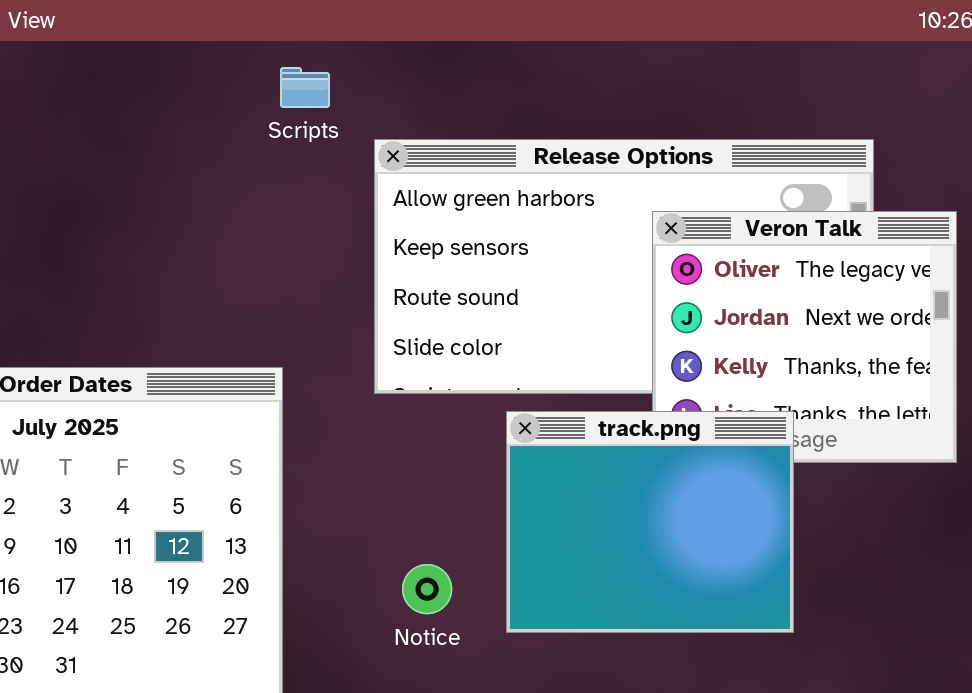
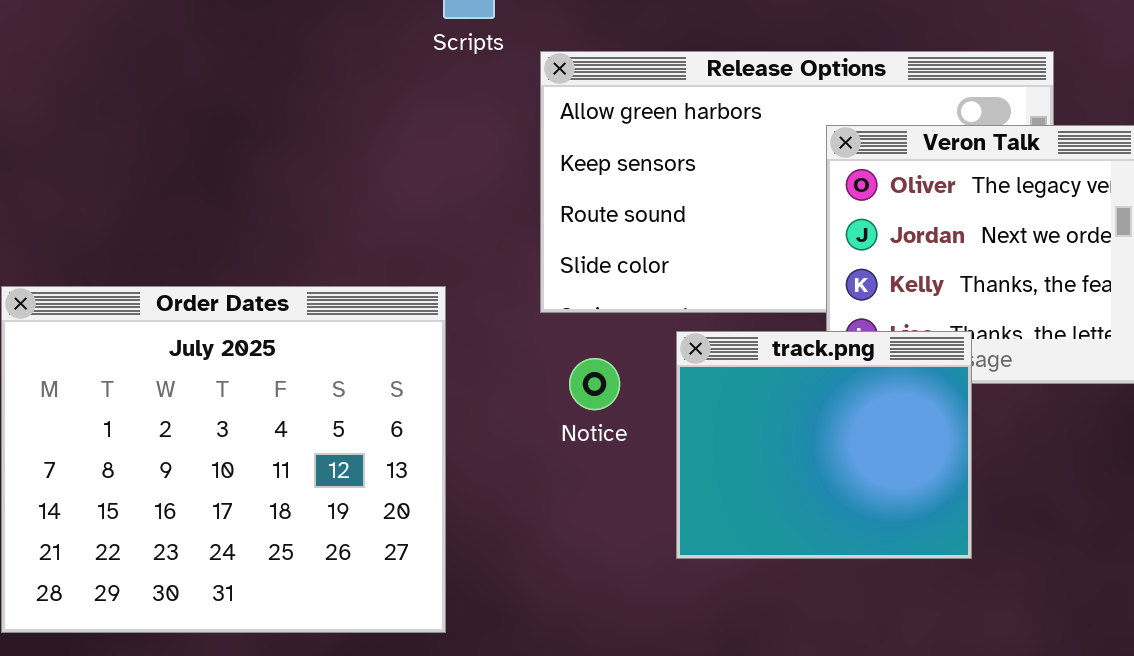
Notice: [402,564,452,614] -> [569,358,620,410], moved

